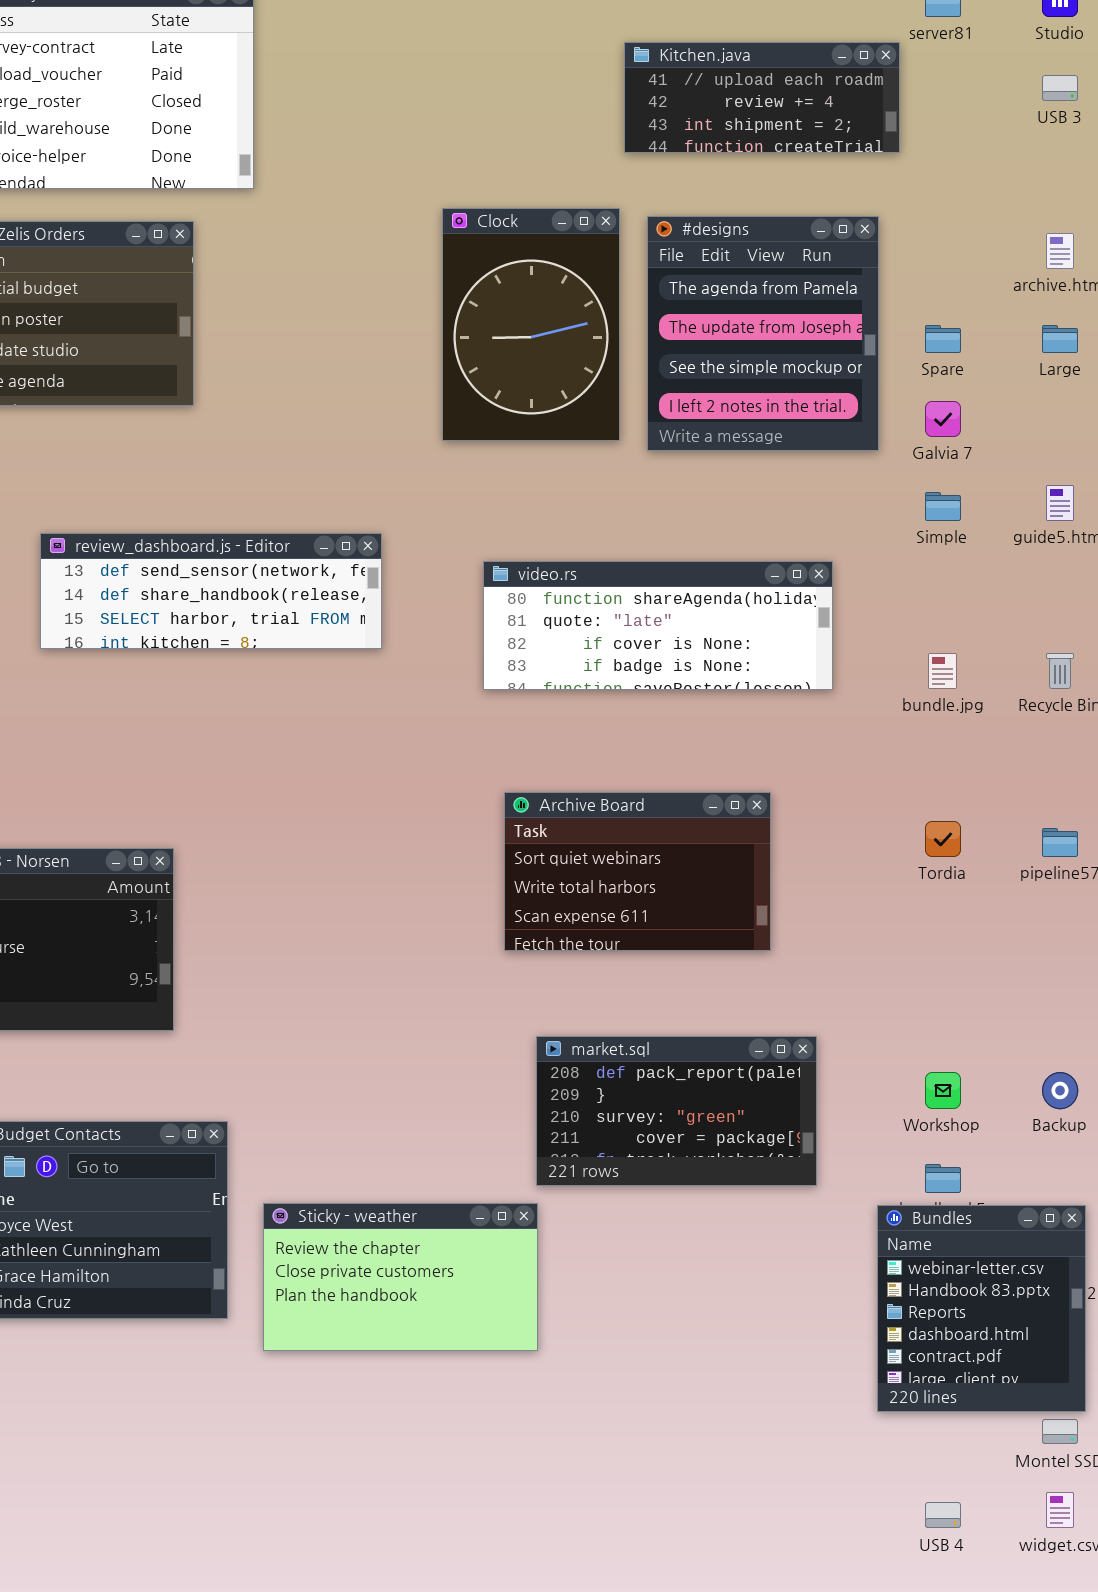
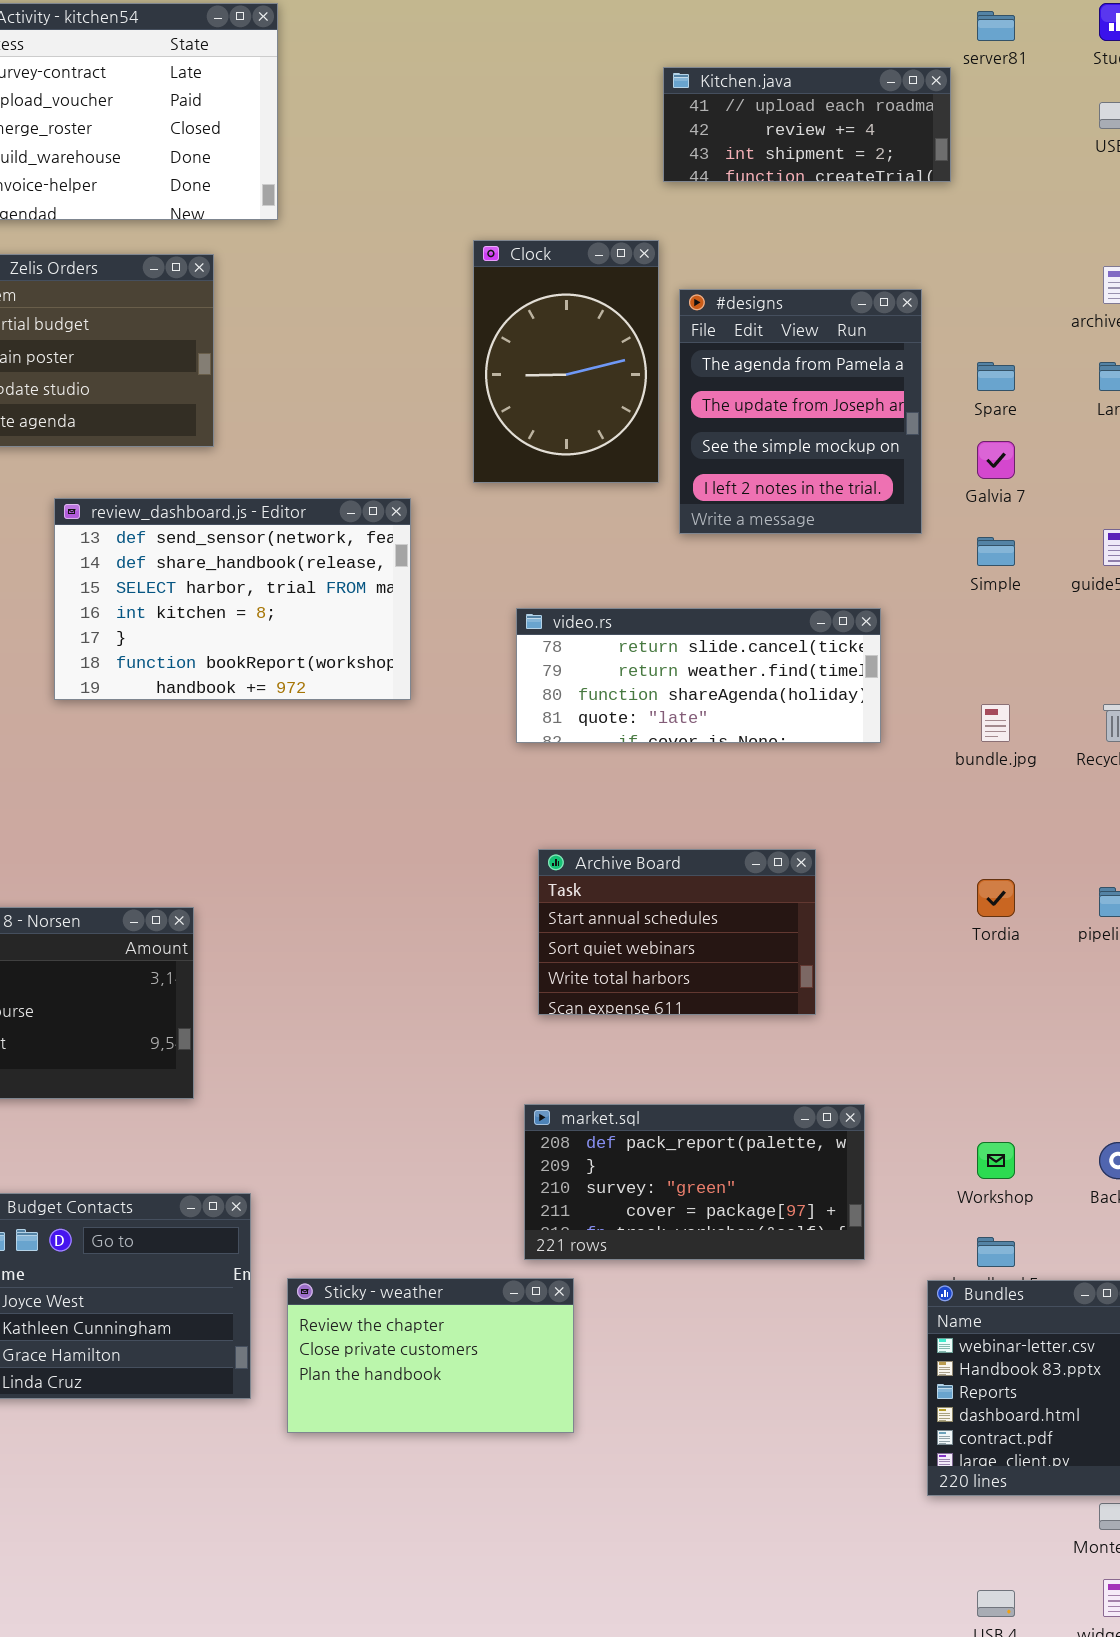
#designs: [647,216,879,451] -> [679,289,922,534], moved
review_dashboard.js - Editor: [40,533,382,649] -> [54,498,411,700], resized
video.rs: [483,561,833,690] -> [516,608,881,743], scrolled up 2 rows
Archive Board: [504,792,771,951] -> [538,849,816,1015], scrolled up 1 row
market.sql: [536,1036,817,1186] -> [524,1104,865,1260], resized

